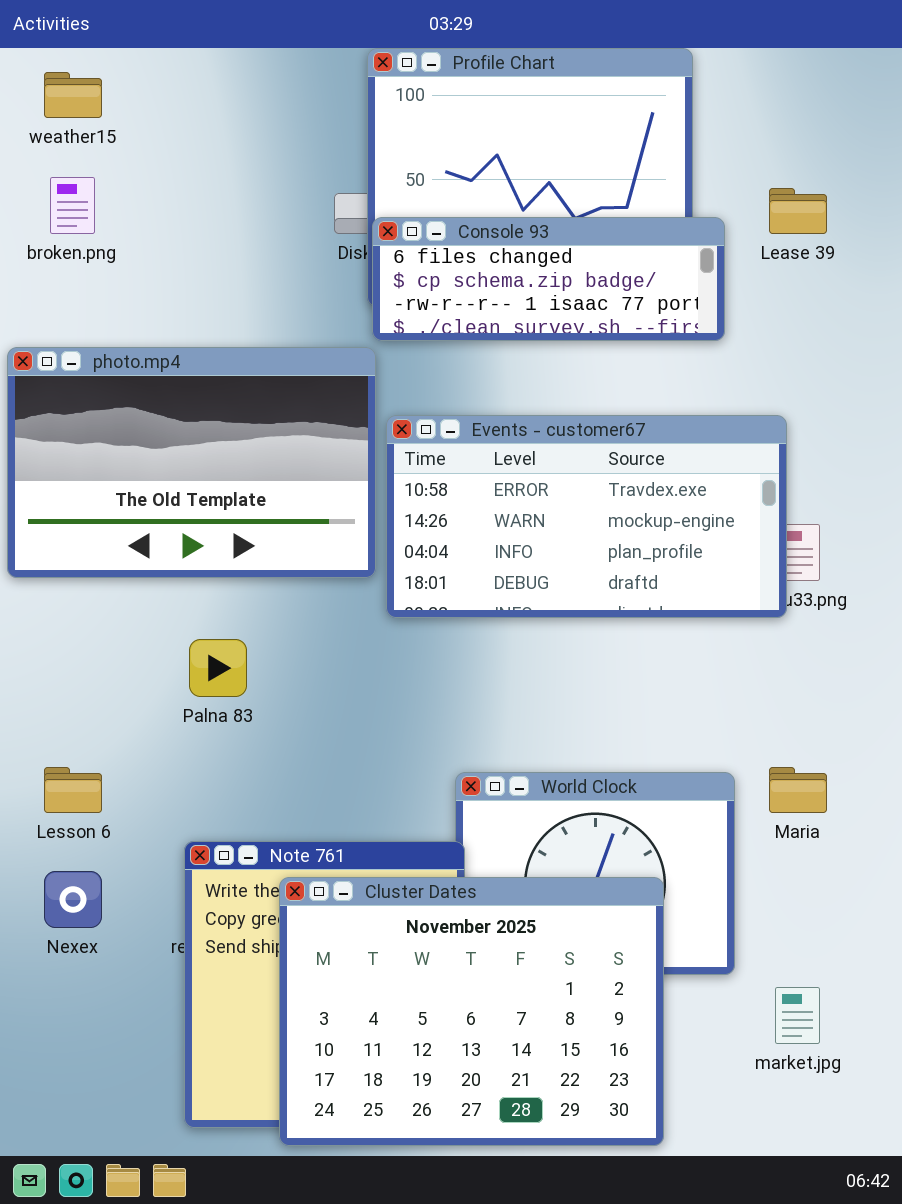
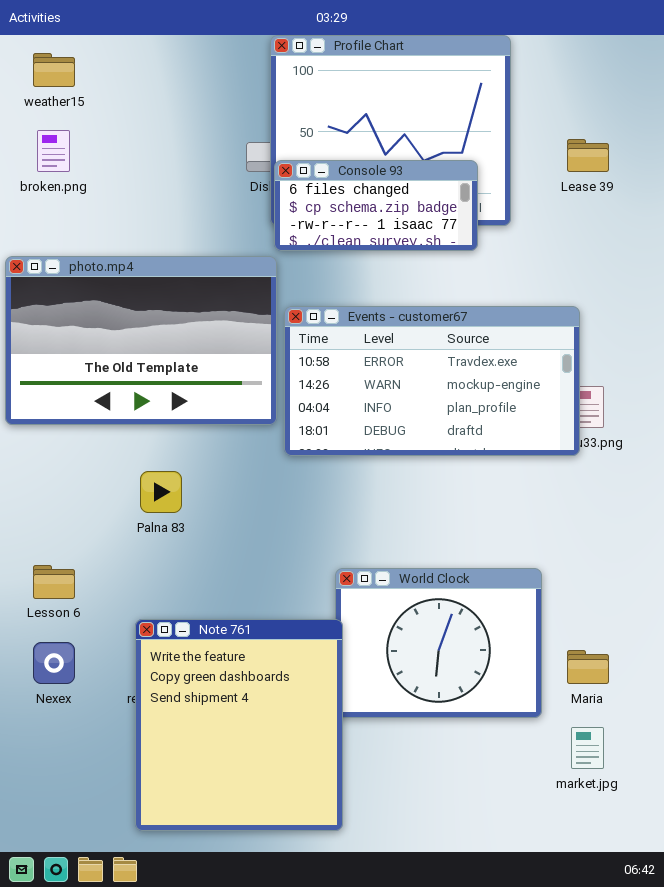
Console 93: [372,217,725,341] -> [274,160,478,251], resized
Maria: [769,767,827,813] -> [567,650,609,684], moved
Cluster Dates: [279,877,664,1146] -> none, closed

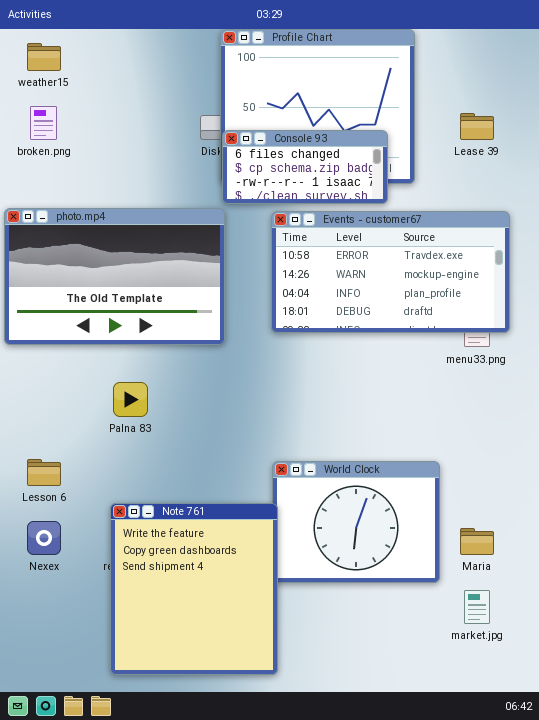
Events - customer67: [284,306,580,456] -> [271,211,510,333], moved

